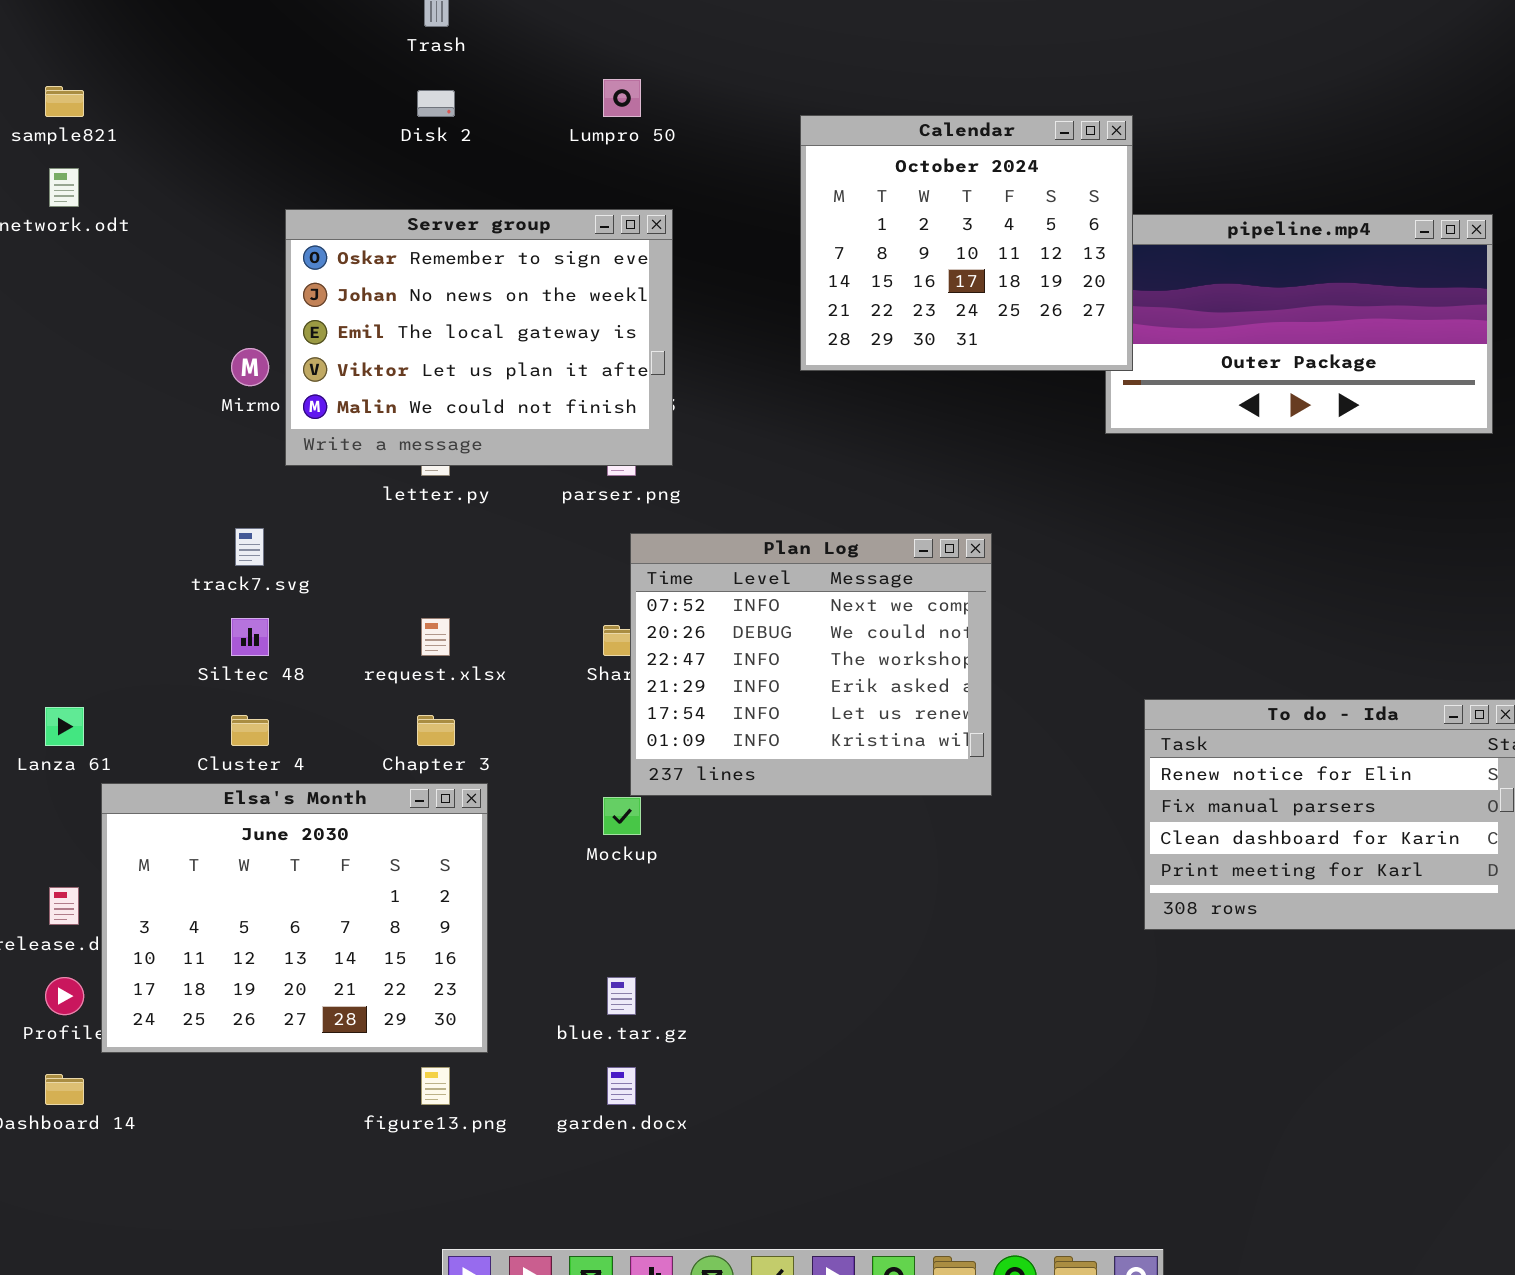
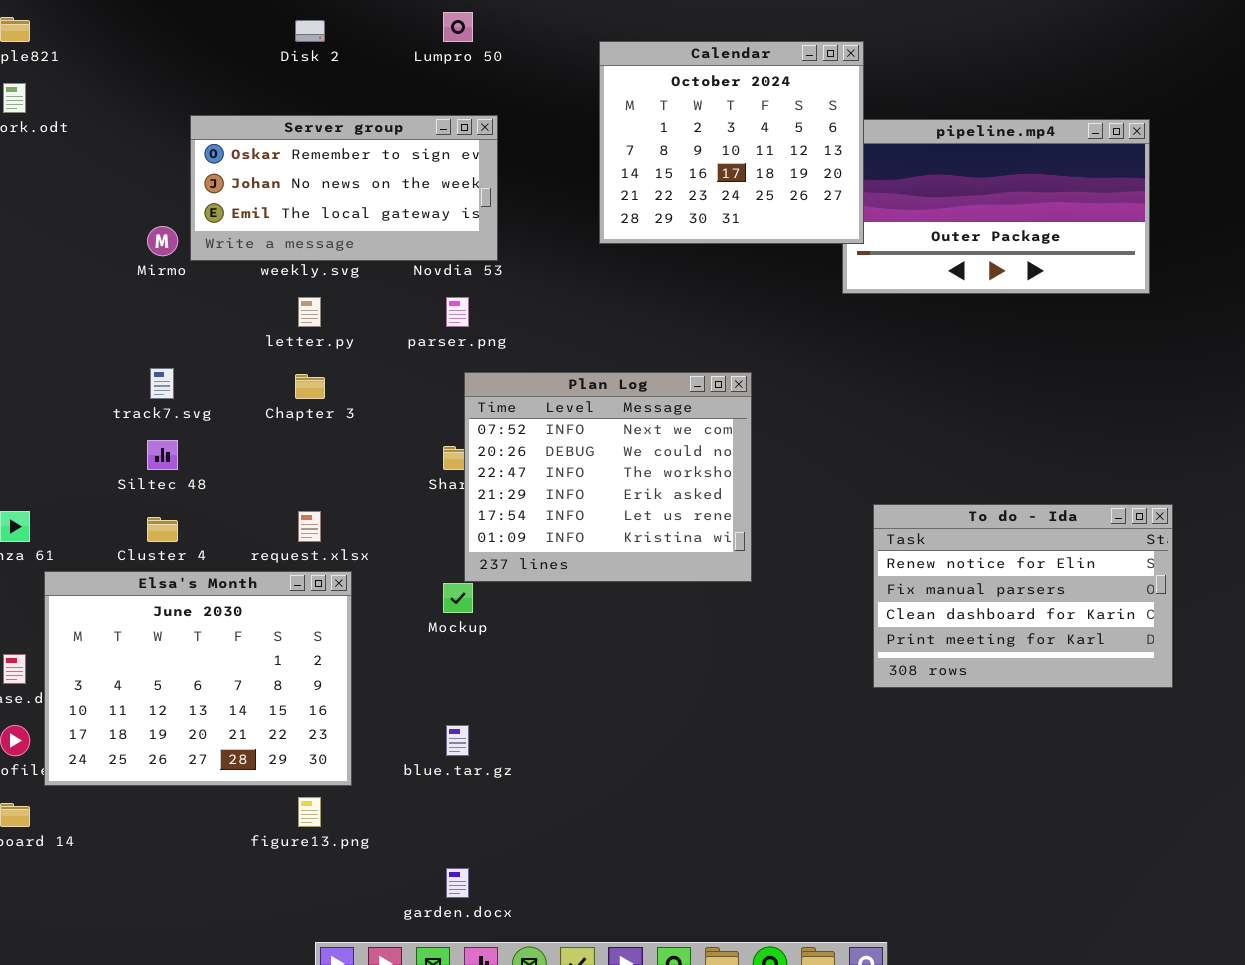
Server group: [285,209,673,466] -> [190,115,498,261], resized
request.xlsx: [421,618,450,656] -> [298,511,321,542], moved
Chapter 3: [417,715,455,746] -> [295,374,325,399], moved
garden.docx: [607,1067,636,1105] -> [446,868,469,898], moved

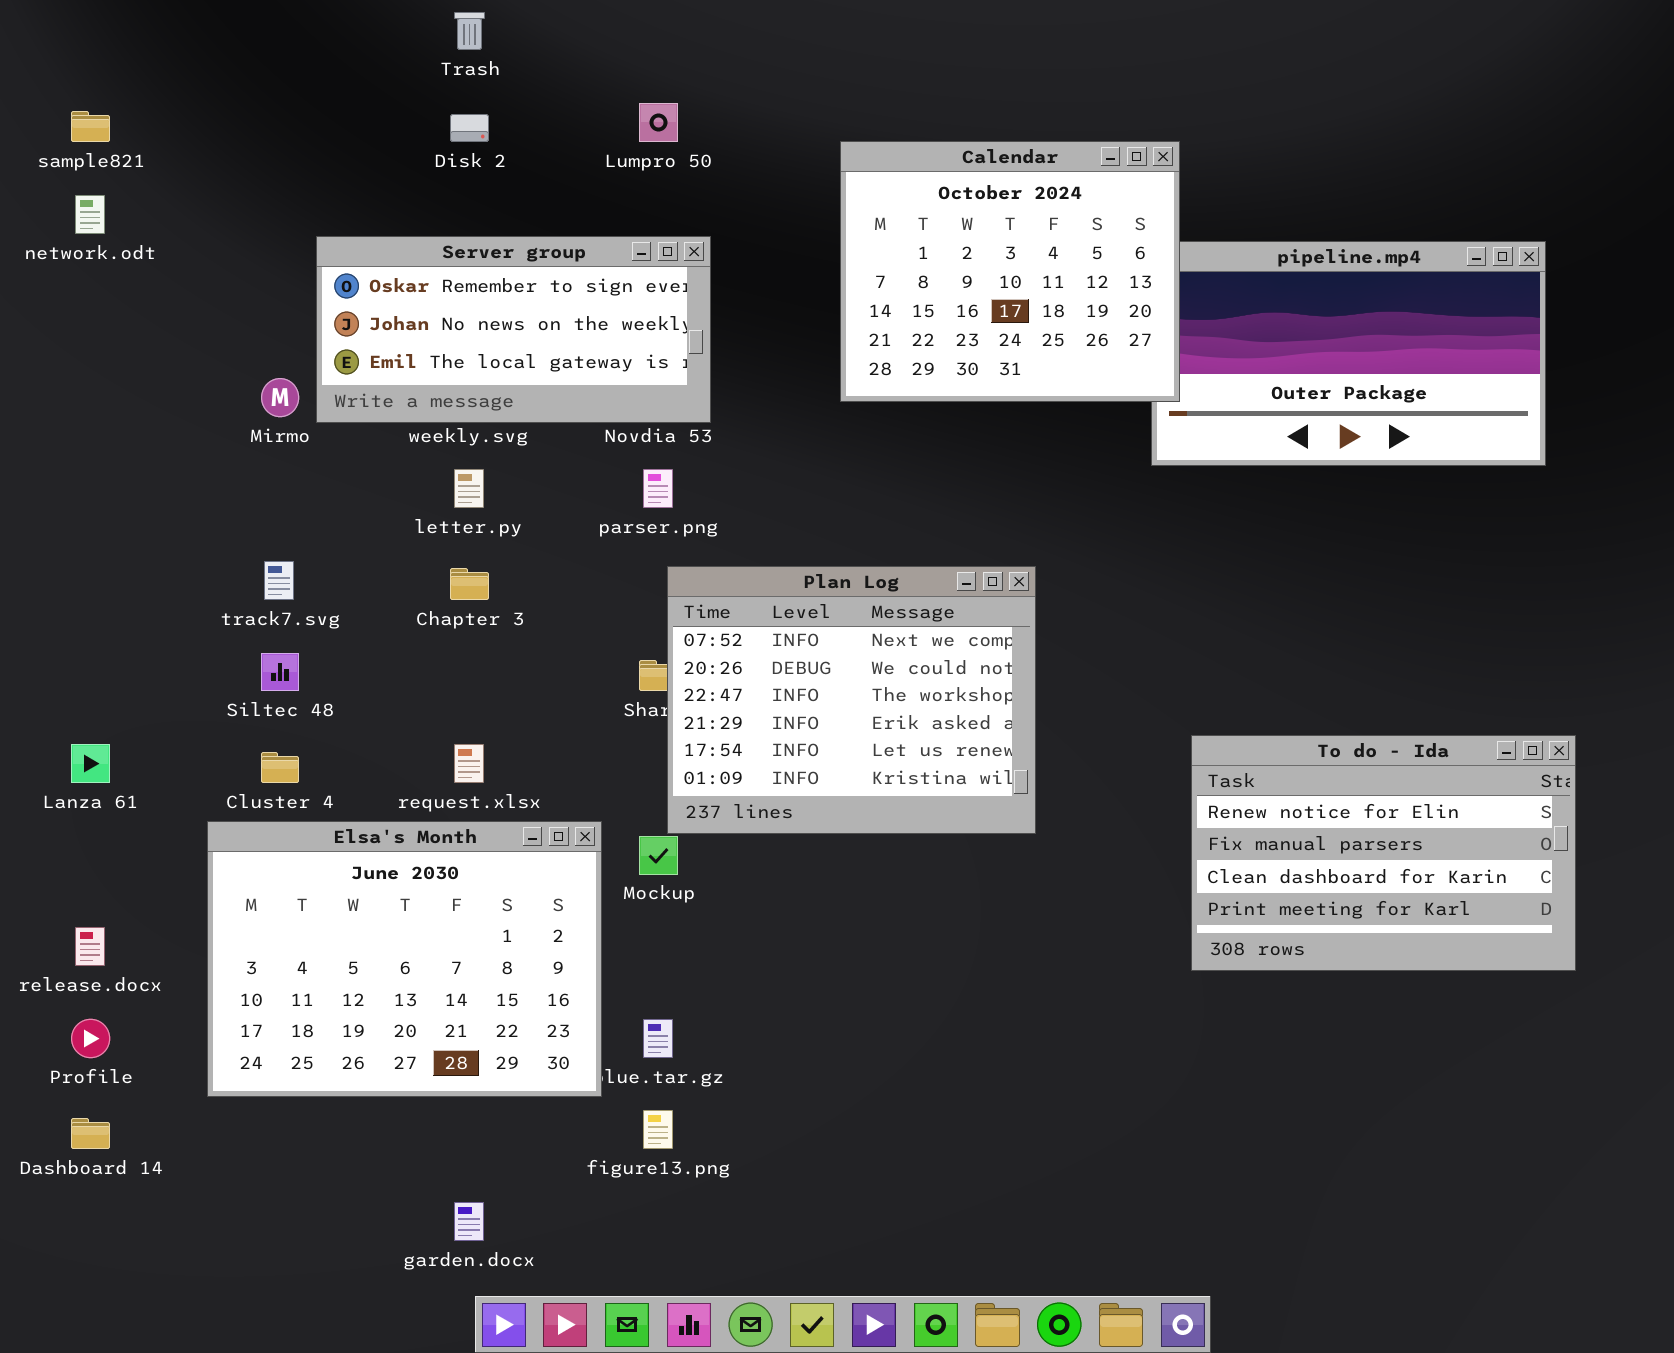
Elsa's Month: [44,571,352,786] -> [207,821,602,1097], moved
figure13.png: [298,797,321,827] -> [643,1110,673,1149], moved
garden.docx: [446,868,469,898] -> [454,1202,484,1241], moved

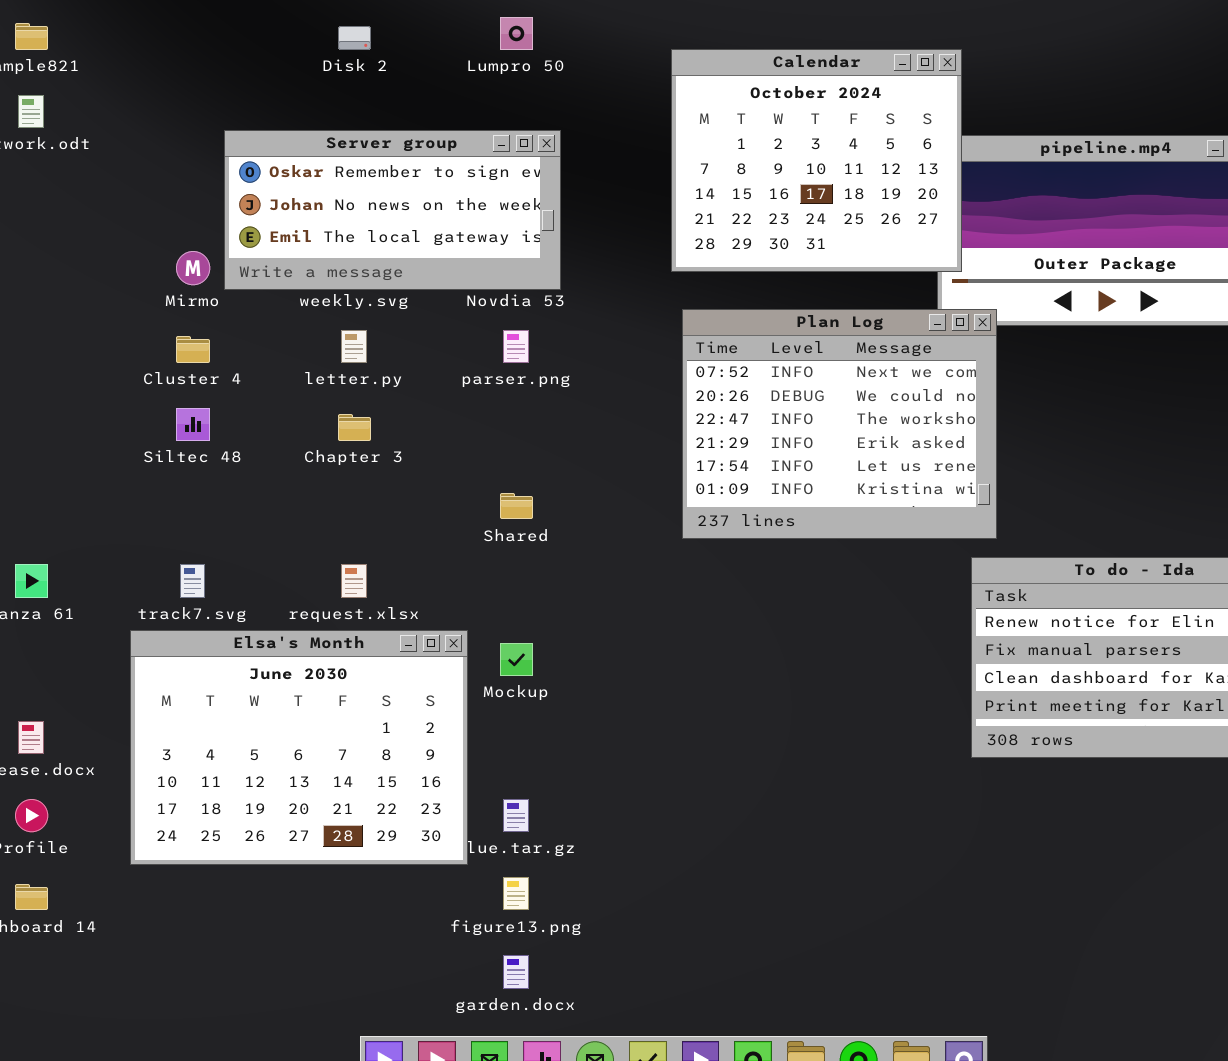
track7.svg: [264,561,294,600] -> [180,564,205,598], moved
Plan Log: [667,566,1036,834] -> [682,309,997,539], moved
Siltec 48: [261,653,299,691] -> [176,408,210,441], moved
Cluster 4: [261,752,299,783] -> [176,336,210,363], moved
garden.docx: [454,1202,484,1241] -> [503,955,529,989], moved

